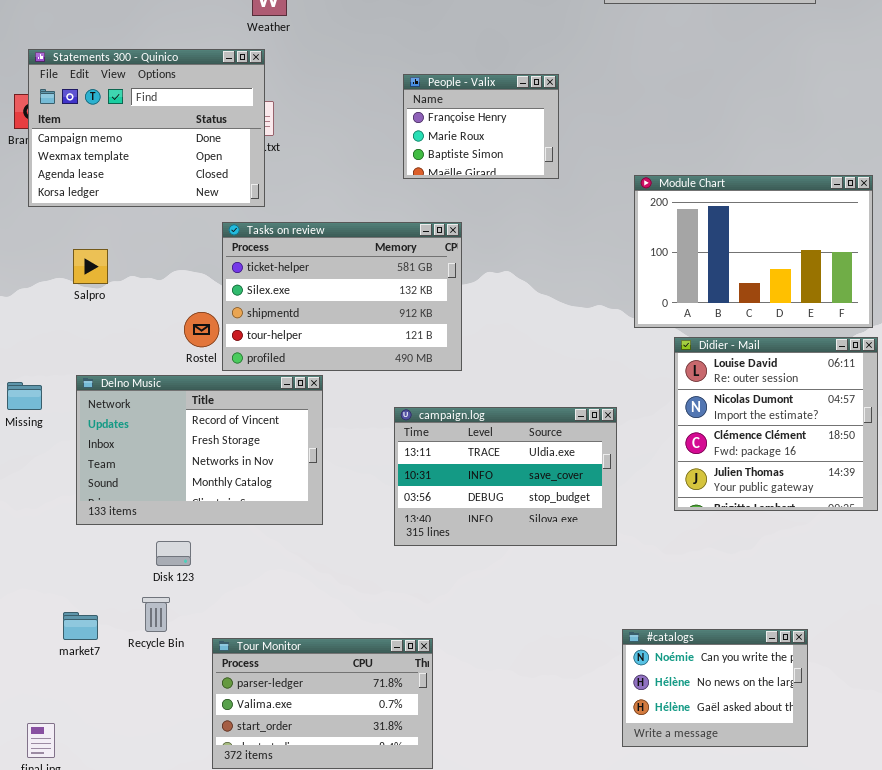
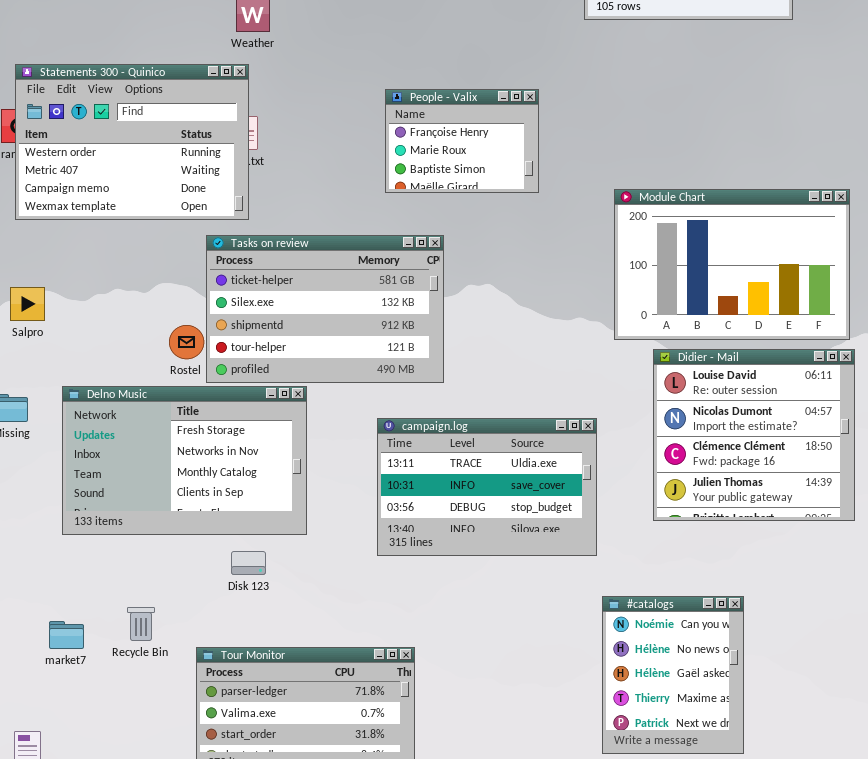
Statements 300 - Quinico: [28,49,265,207] -> [15,64,249,220], scrolled up 2 rows
Salpro: [73,249,108,284] -> [10,287,45,321], moved
Delno Music: [76,375,323,525] -> [62,386,307,535], scrolled down 1 row
Disk 123: [156,541,191,566] -> [231,551,266,575], moved
#catalogs: [622,629,808,747] -> [602,596,744,754], resized

